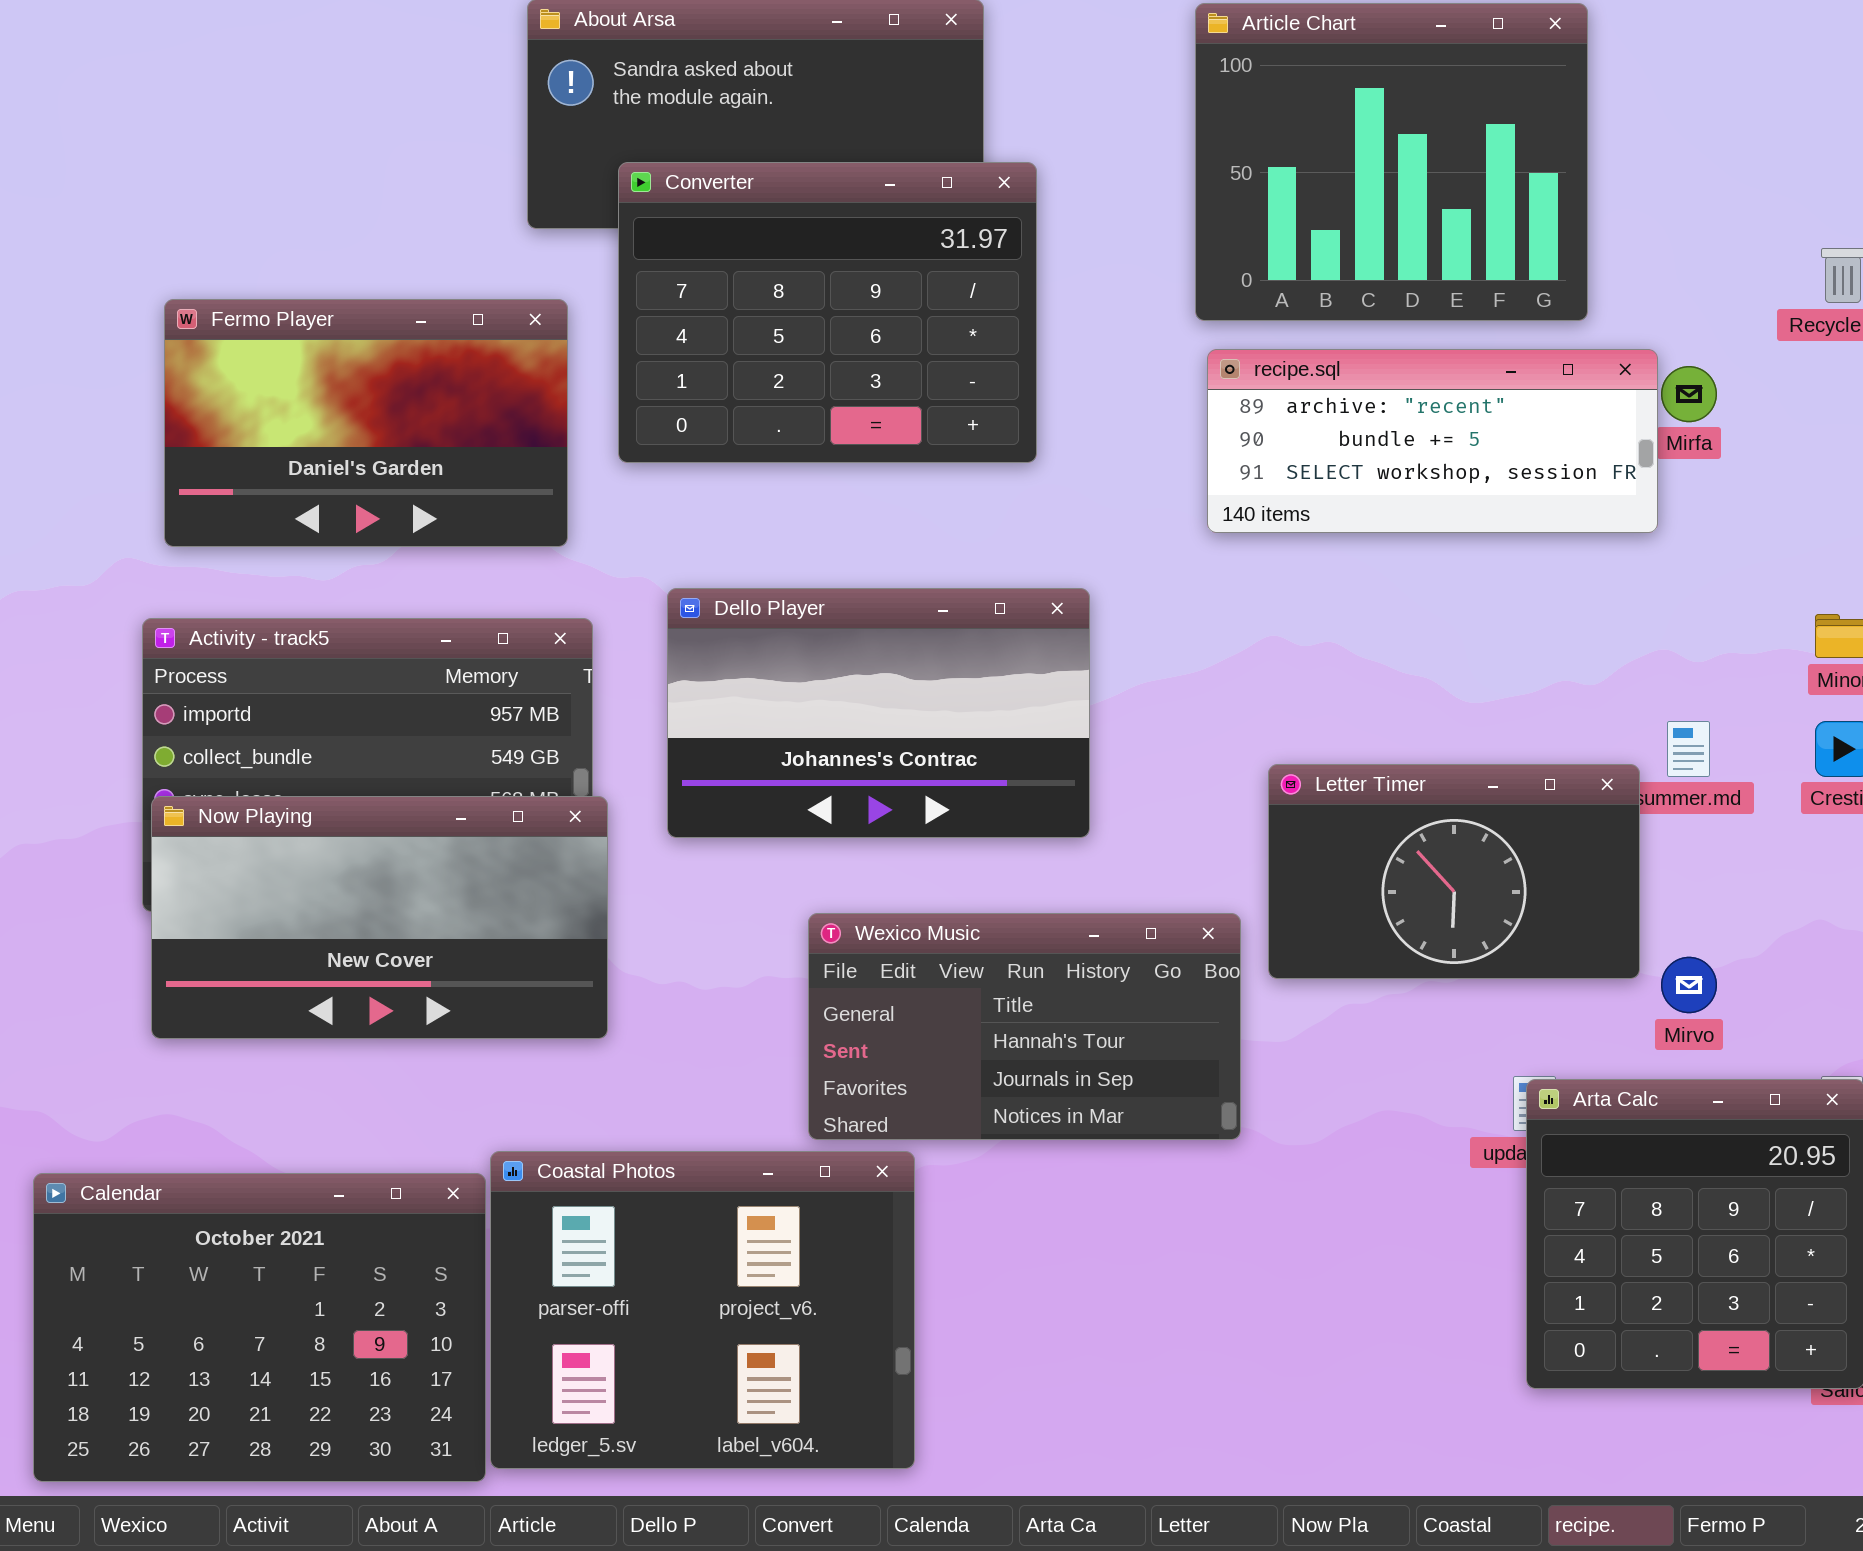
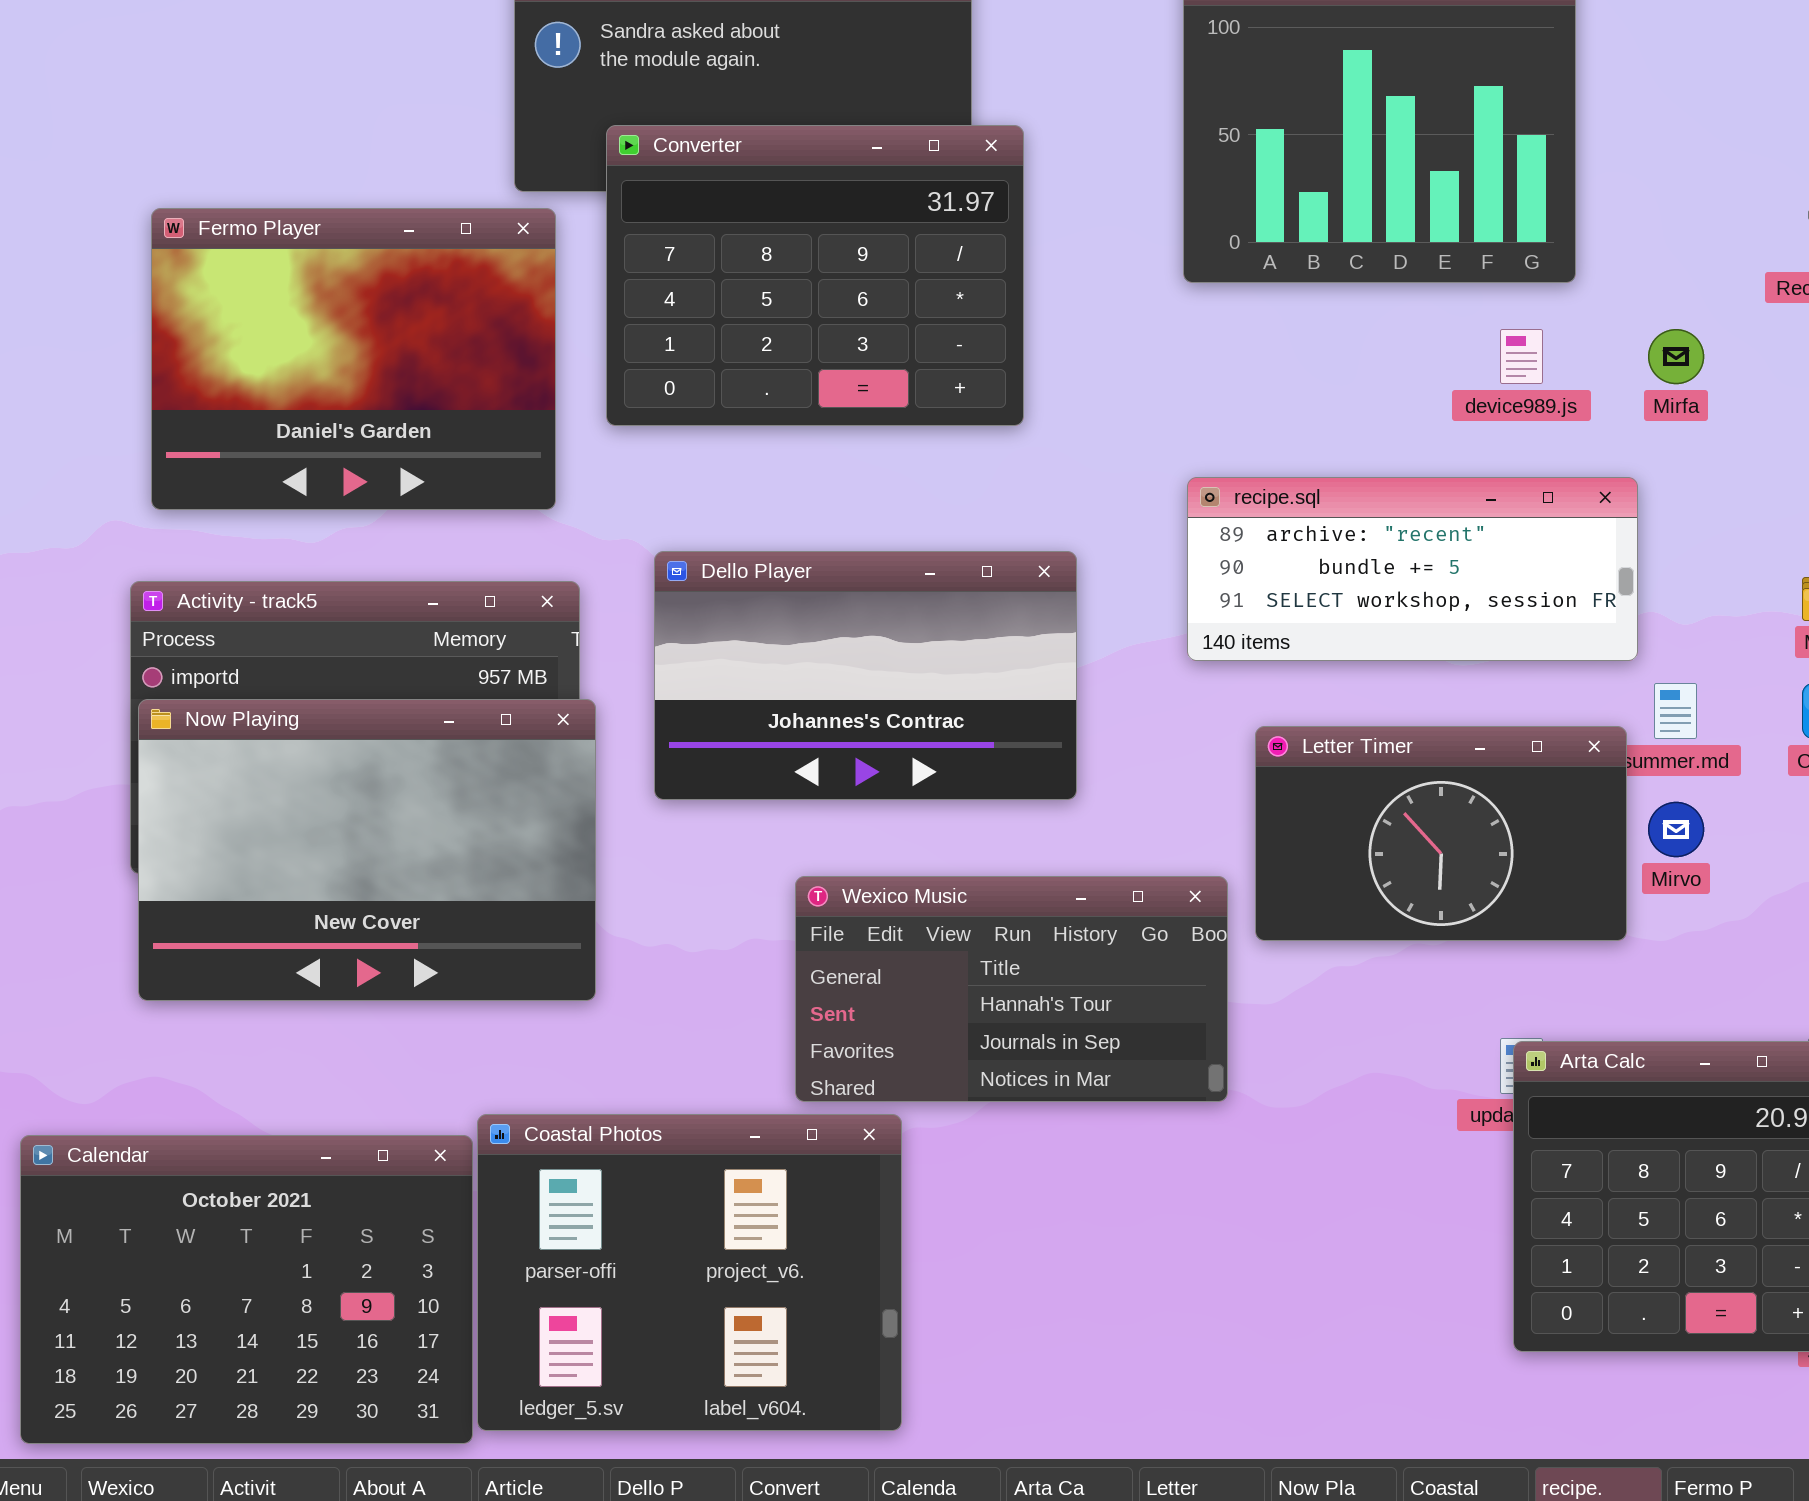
Fermo Player: [164,299,568,547] -> [151,208,556,510], resized
recipe.sql: [1207,349,1658,533] -> [1187,477,1638,661], moved
Now Playing: [151,796,608,1039] -> [138,699,596,1001], resized
Mirvo: [1661,957,1717,1013] -> [1648,802,1704,857], moved

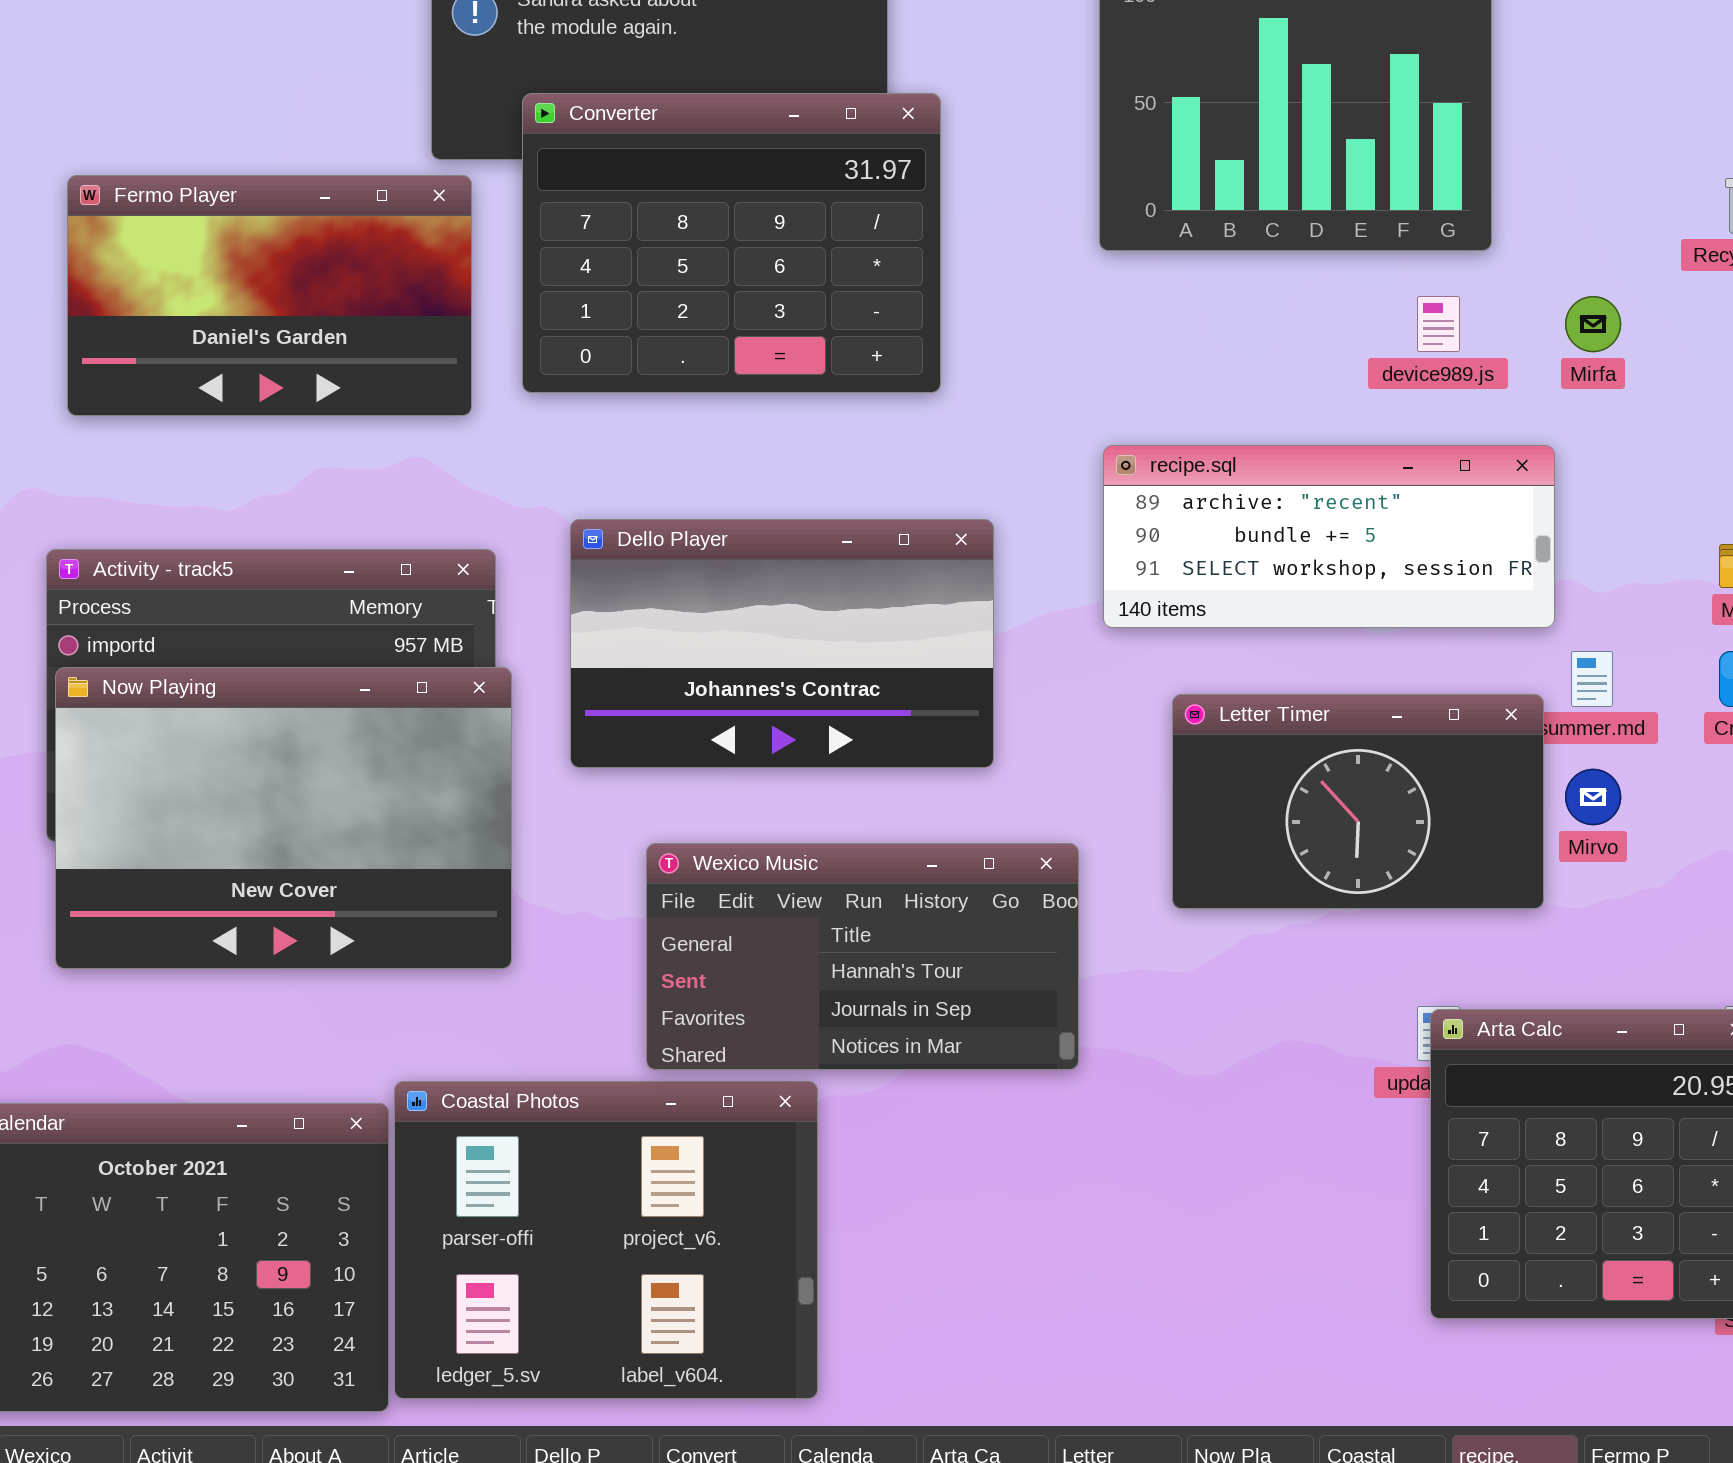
Fermo Player: [151,208,556,510] -> [67,175,472,416], resized
Wexico Music: [795,876,1228,1102] -> [646,843,1079,1070], moved

